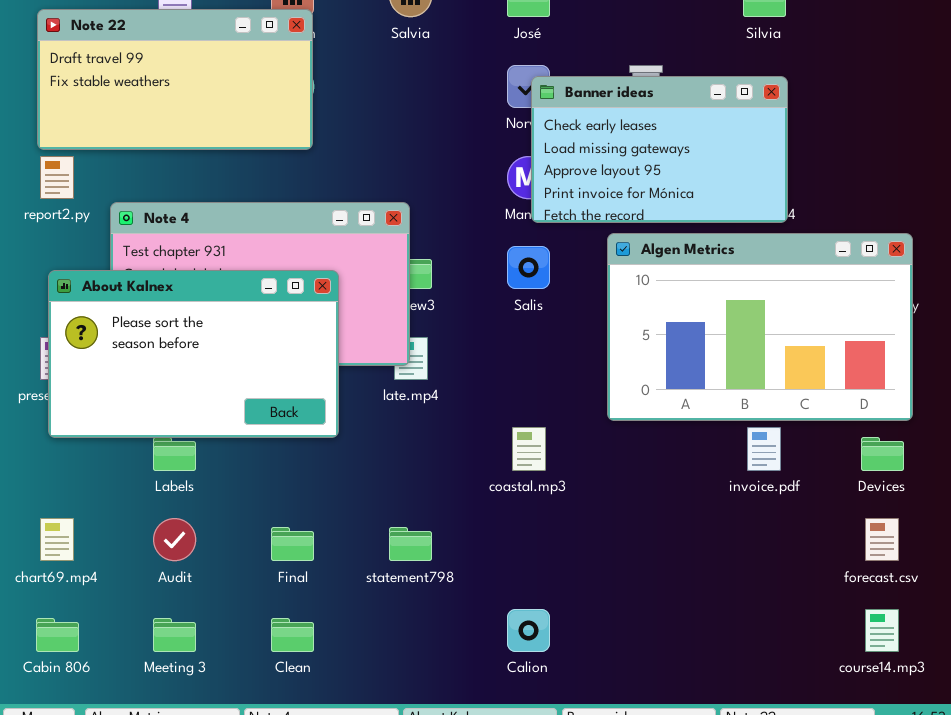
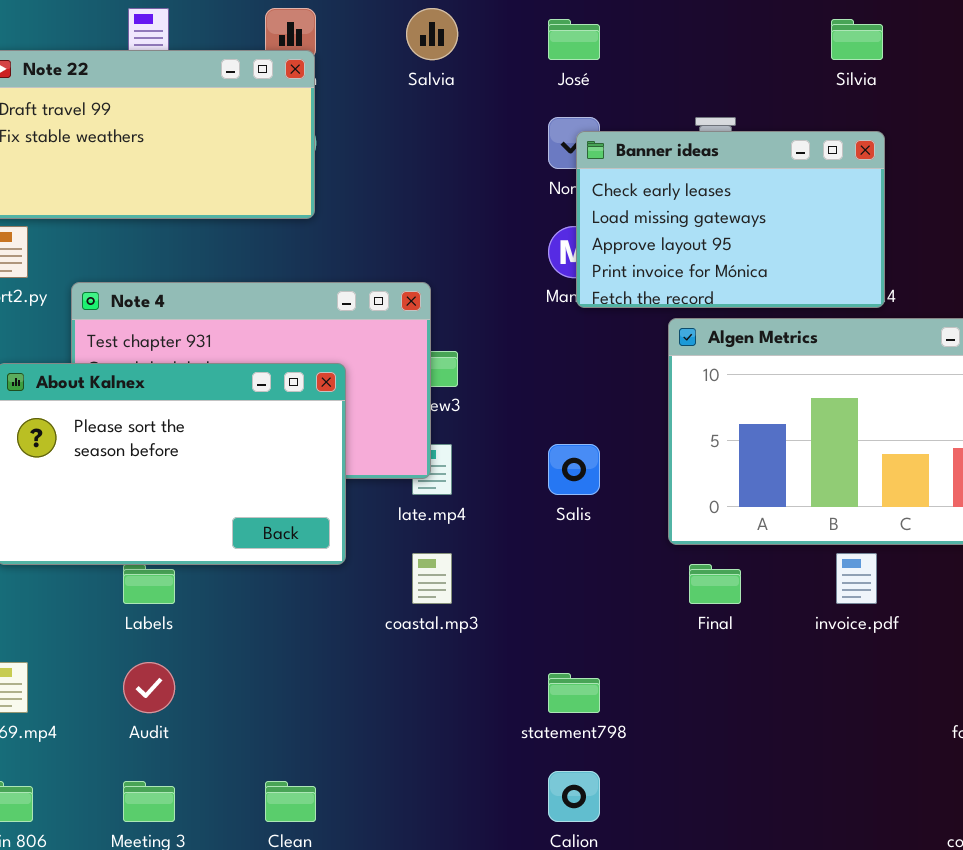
Salis: [507,246,550,289] -> [548,444,600,495], moved
coastal.mp3: [512,427,546,471] -> [412,553,452,604], moved
Final: [271,527,314,561] -> [689,564,741,604], moved
statement798: [389,527,432,561] -> [548,673,600,713], moved

